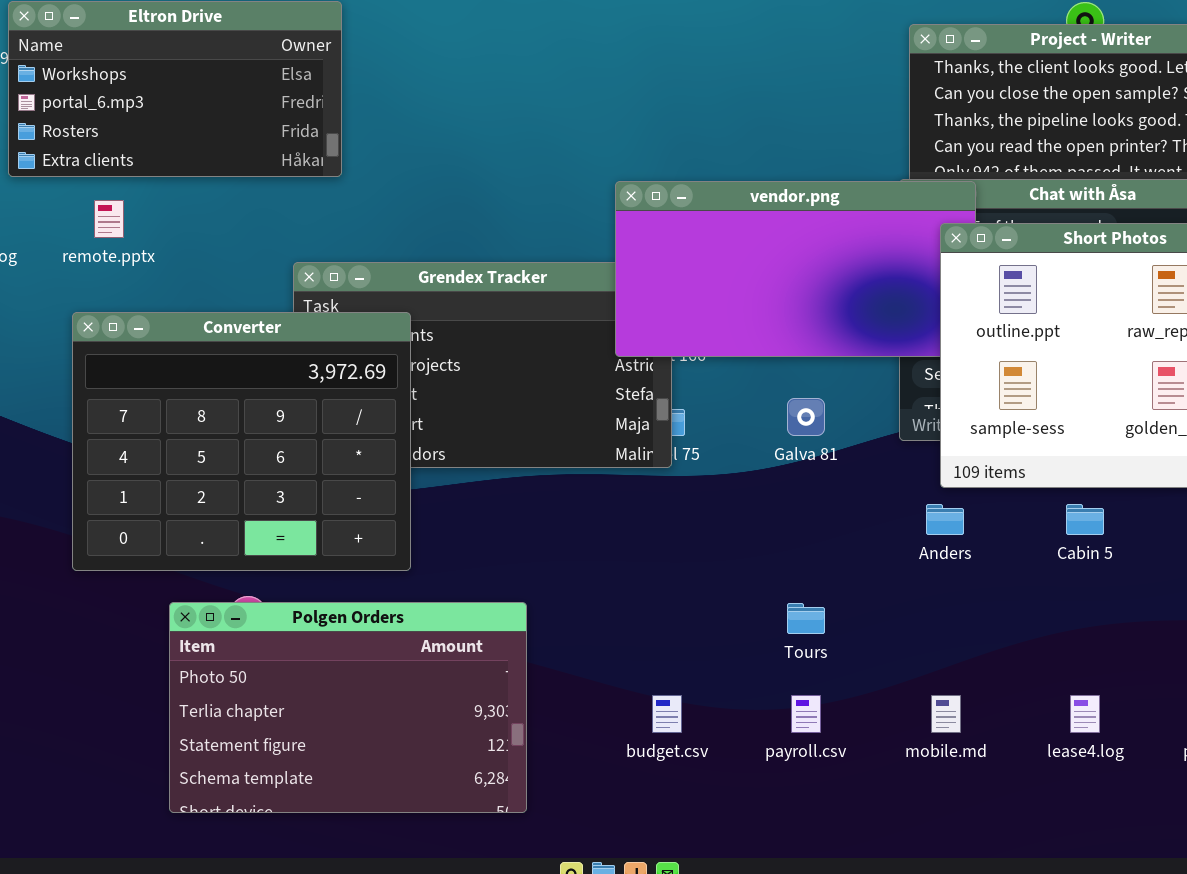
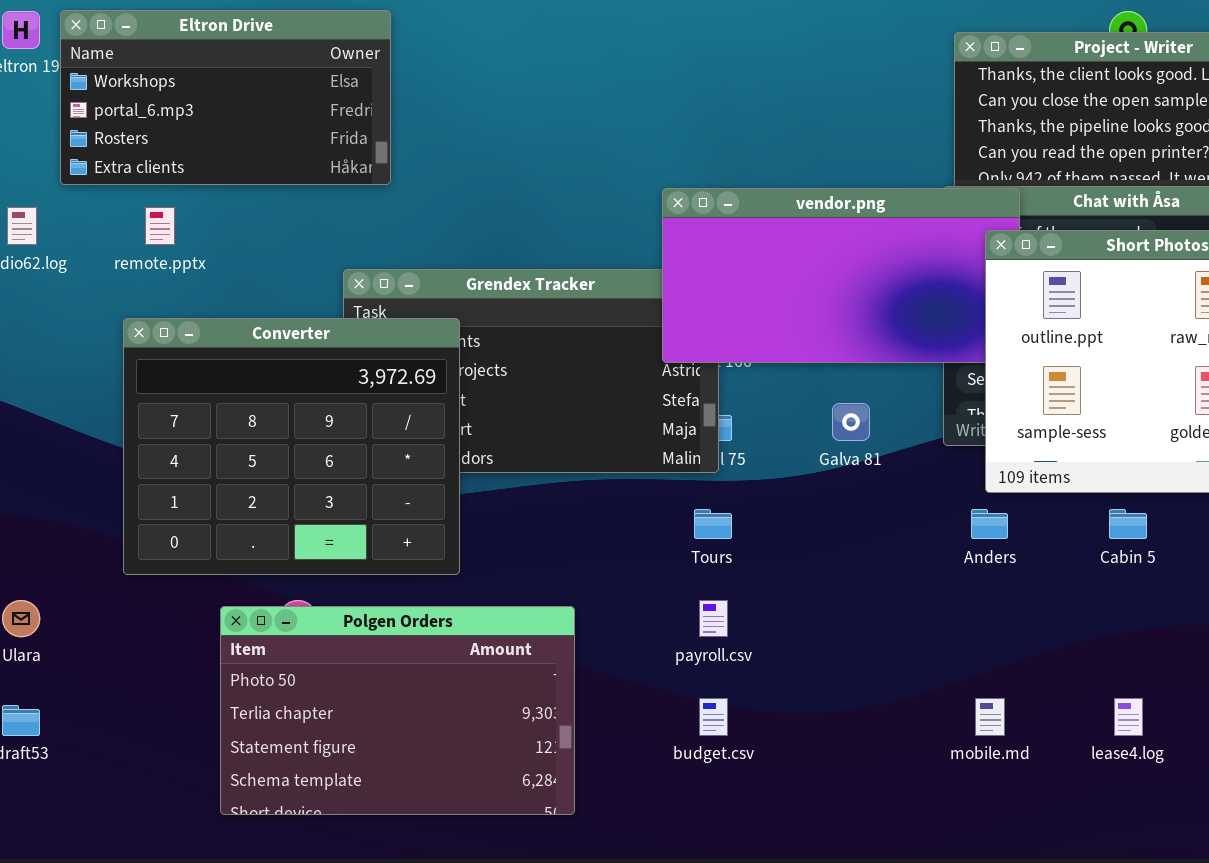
Tours: [787,603,825,634] -> [694,509,732,539], moved
payroll.csv: [791,695,821,733] -> [699,600,728,637], moved

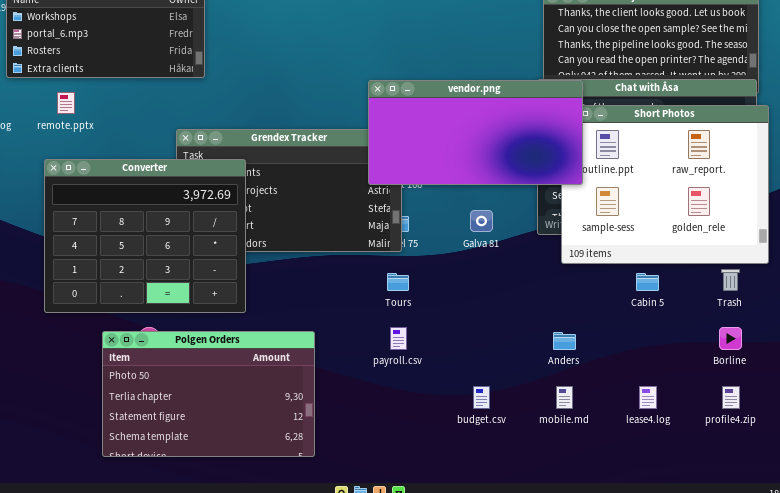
vendor.png: [662,188,1020,363] -> [368,80,583,185], raised
Anders: [971,509,1008,539] -> [553,332,576,350], moved
budget.csv: [699,698,728,736] -> [473,386,490,409], moved

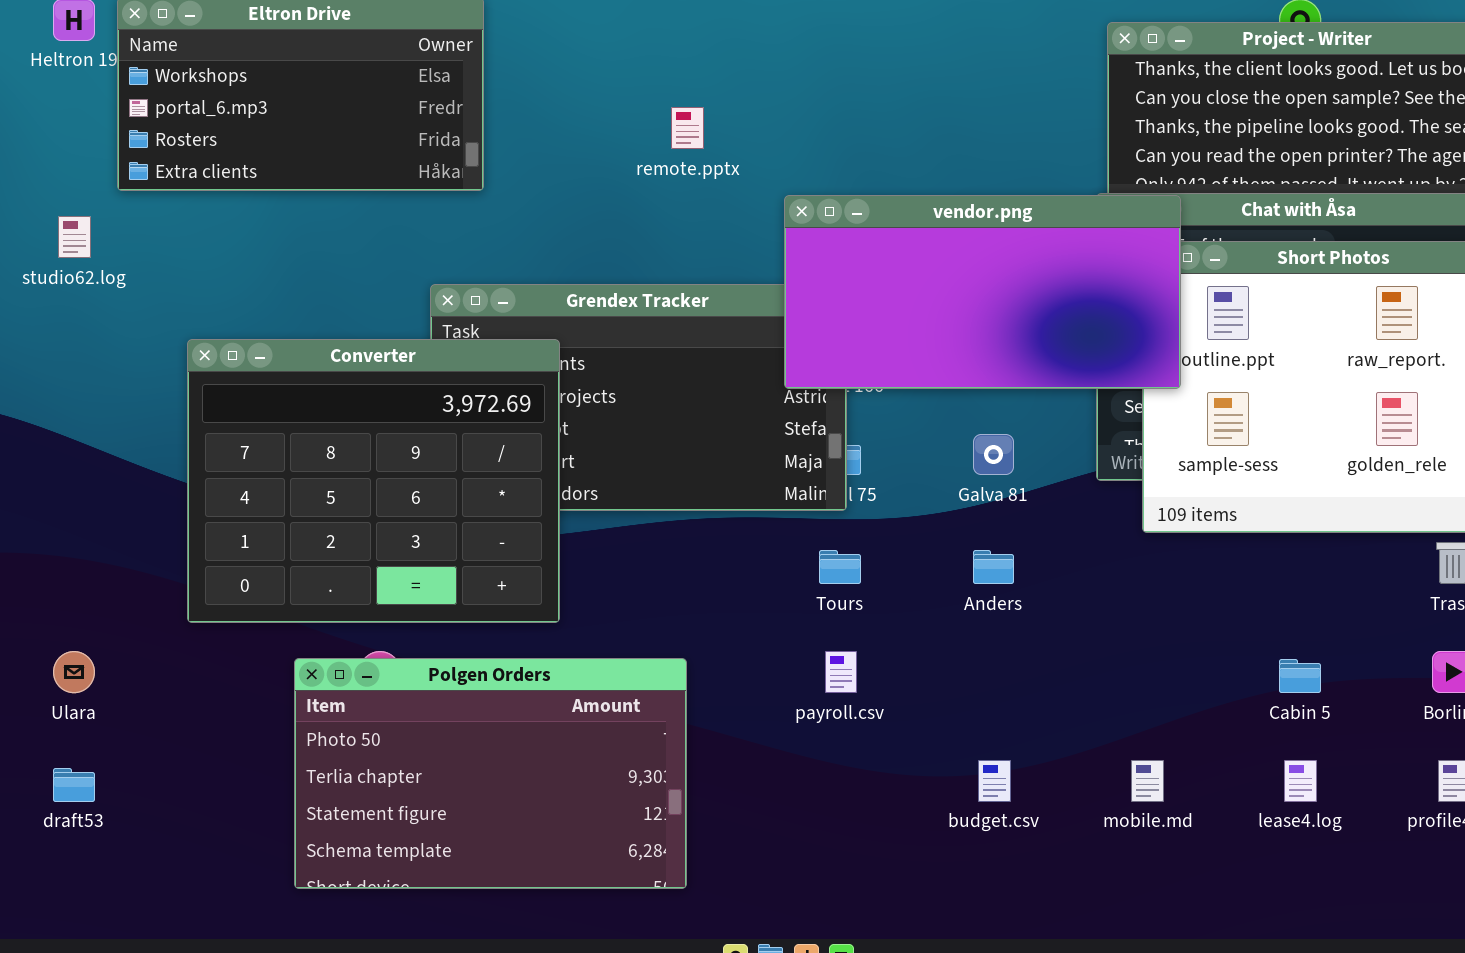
remote.pptx: [57,92,75,114] -> [671,107,704,149], moved
Cabin 5: [636,273,659,291] -> [1279,659,1321,693], moved
Anders: [553,332,576,350] -> [973,550,1014,584], moved

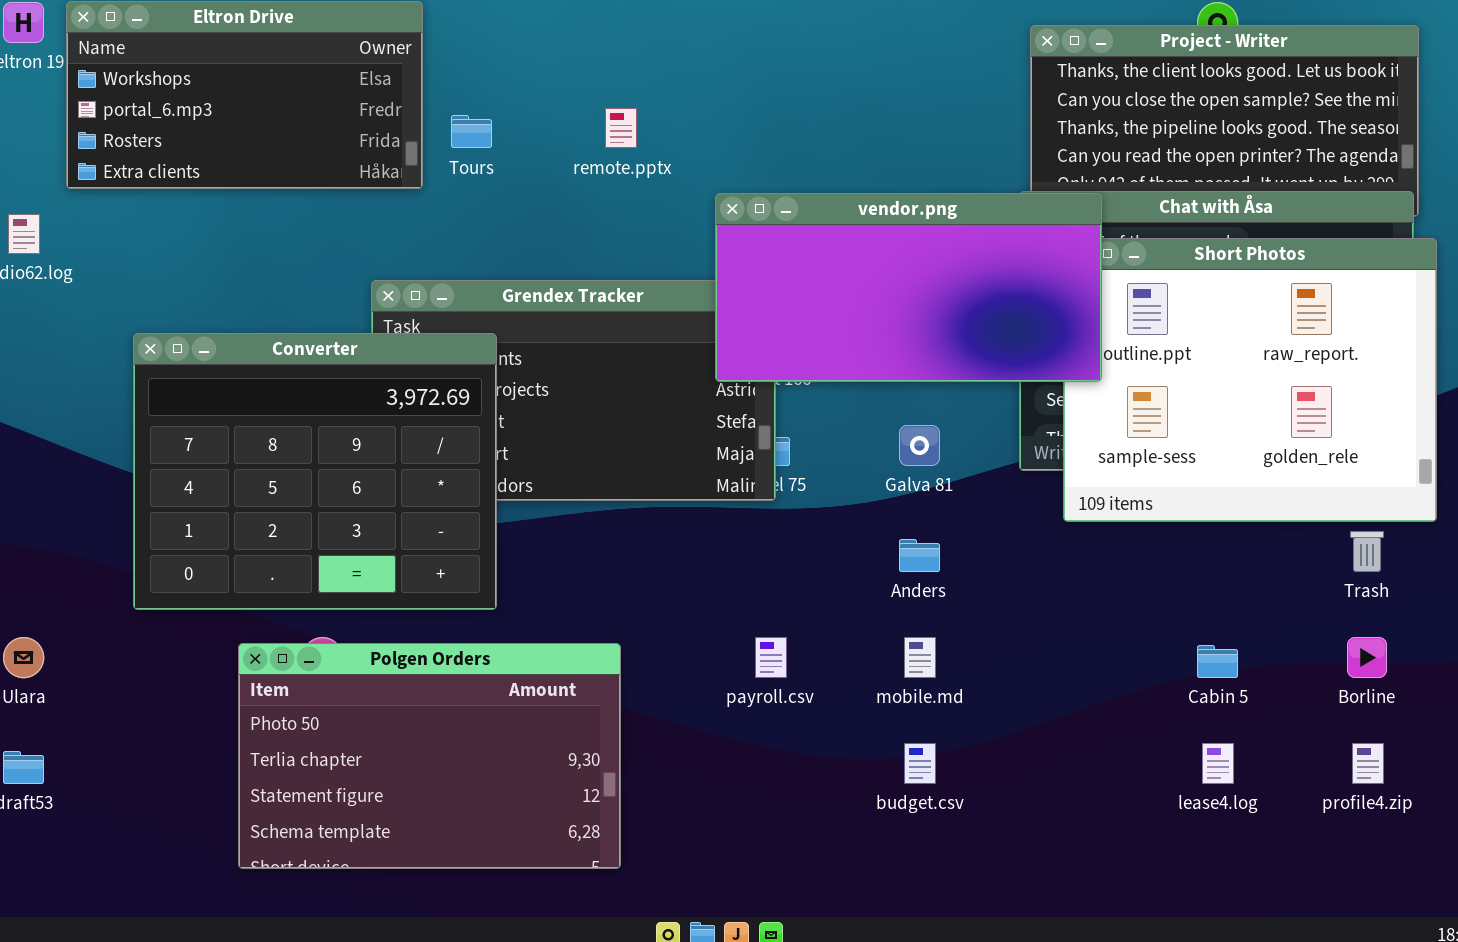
Tours: [819,550,861,584] -> [451,115,492,148], moved
mobile.md: [1131,760,1164,802] -> [904,637,936,678], moved

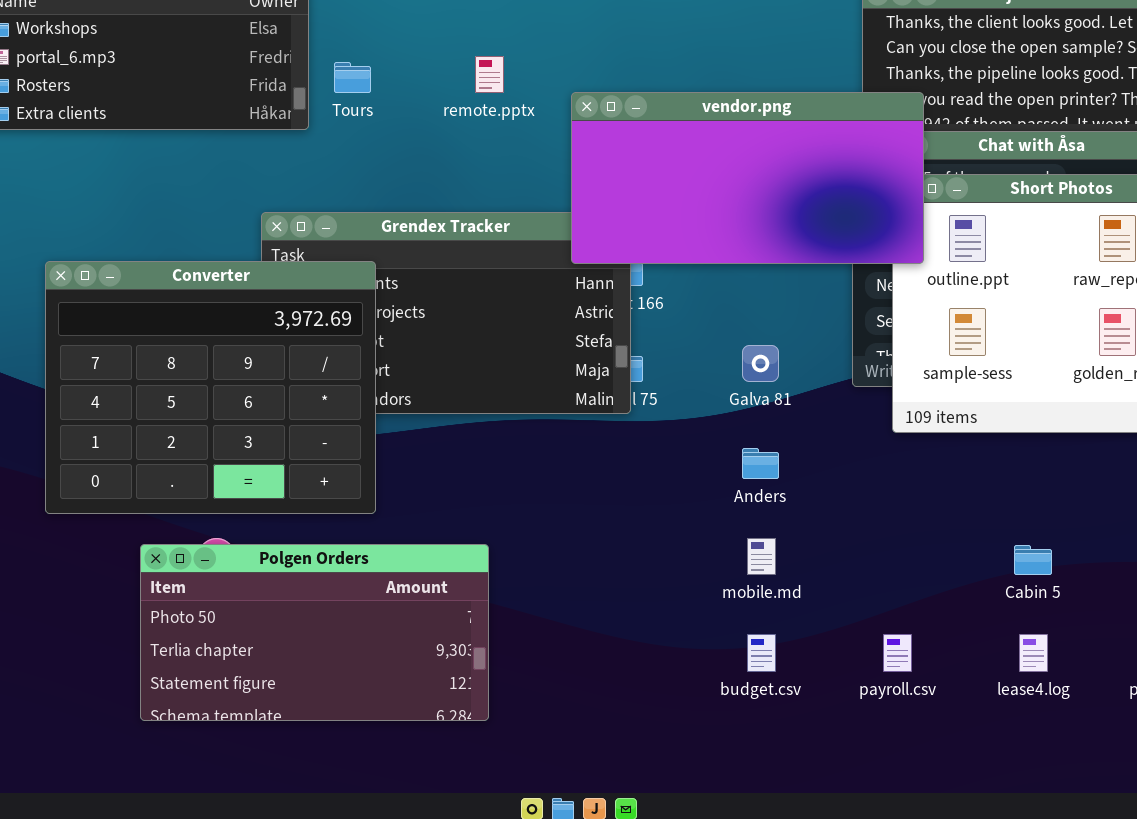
vendor.png: [715,193,1102,382] -> [571,92,924,264], moved
payroll.csv: [755,637,787,678] -> [883,634,912,672], moved
Polgen Orders: [238,643,621,869] -> [140,544,489,721], resized

